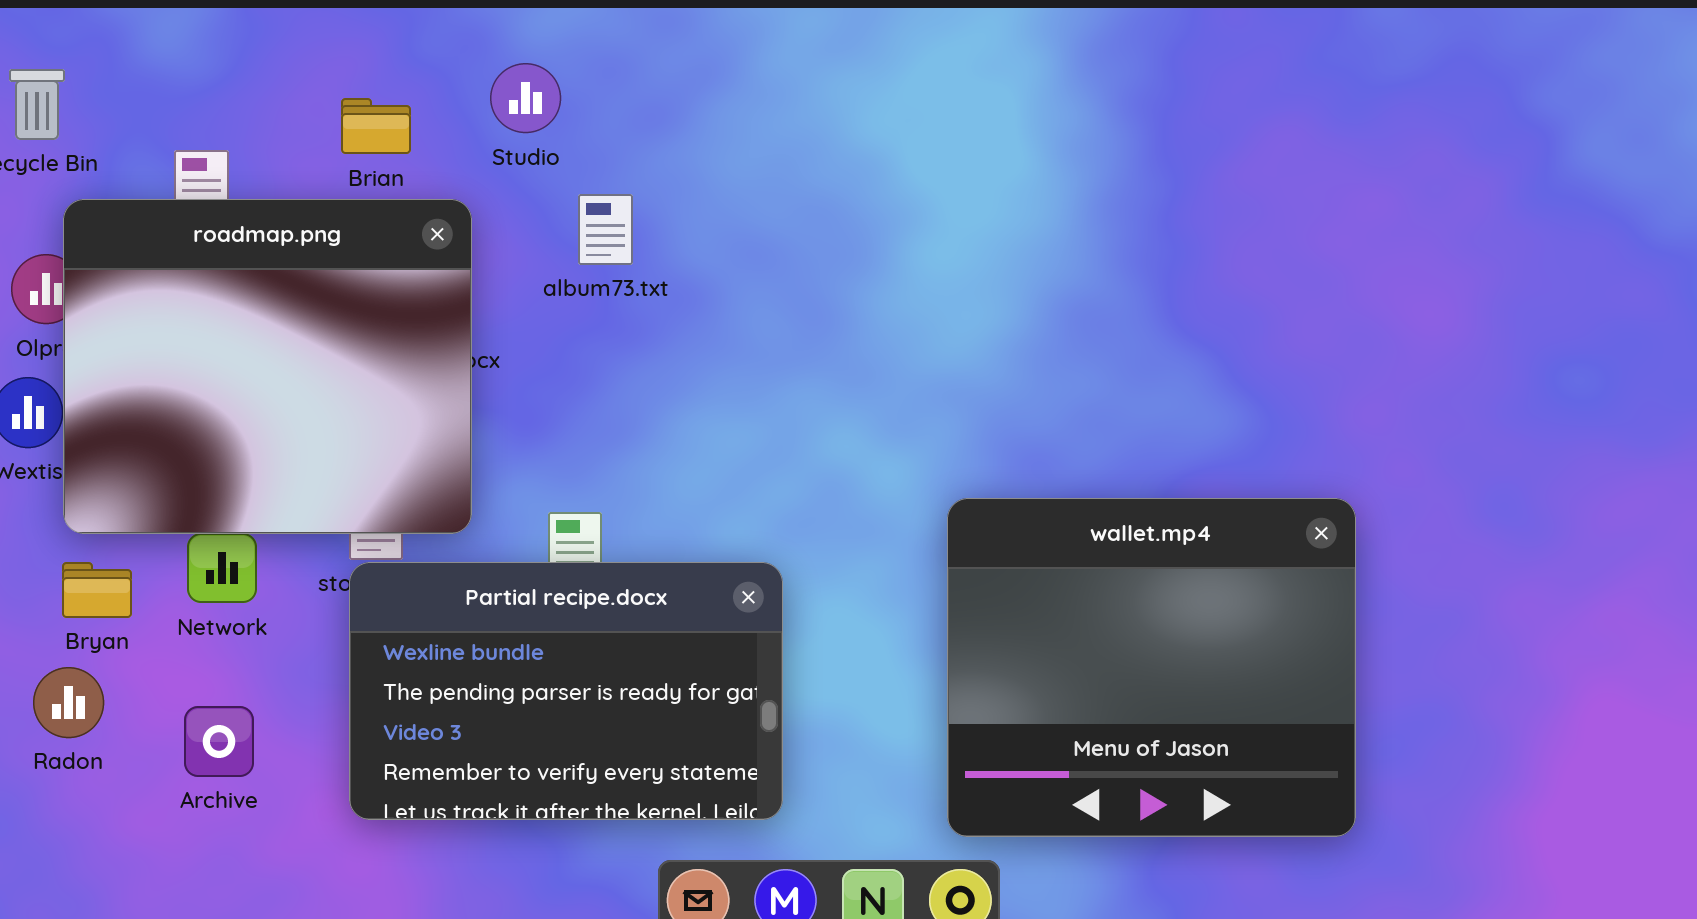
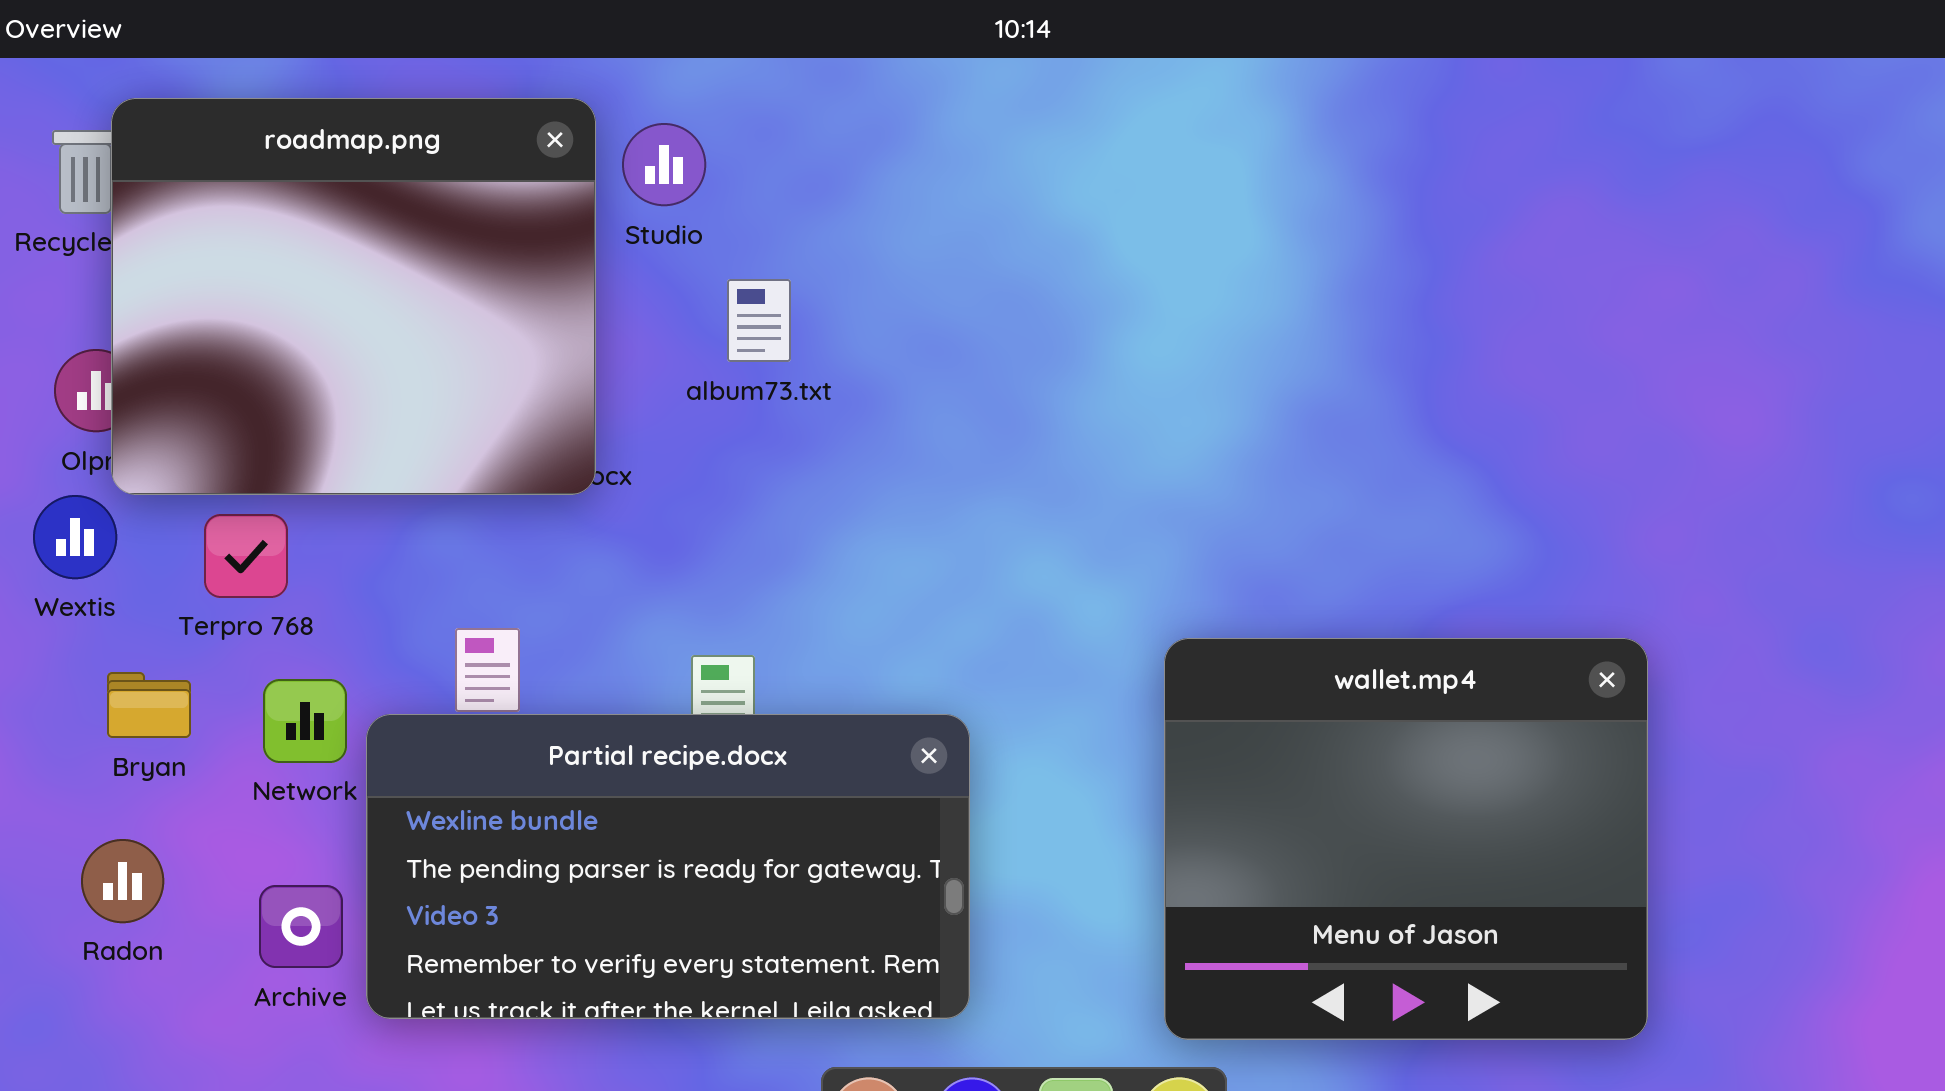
roadmap.png: [63,199,472,534] -> [111,98,596,495], moved
Bryan: [62,562,132,618] -> [107,672,191,738], moved
Partial recipe.docx: [349,562,783,820] -> [366,714,970,1019], resized

